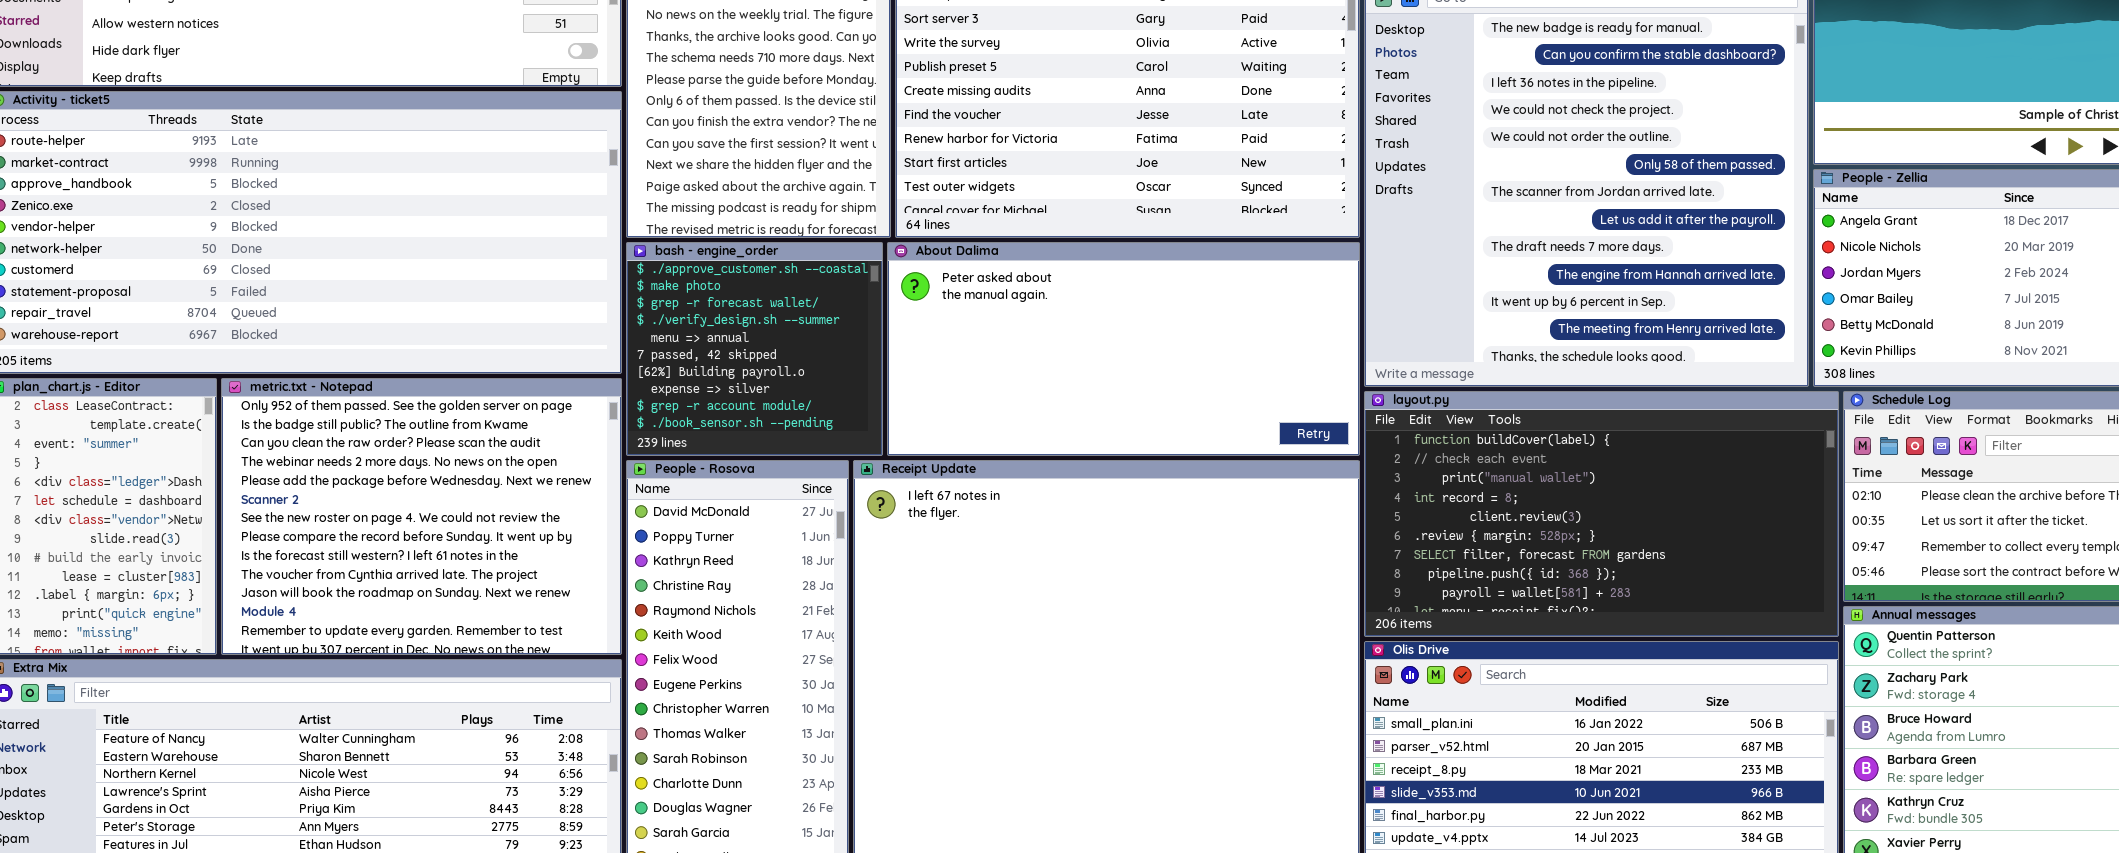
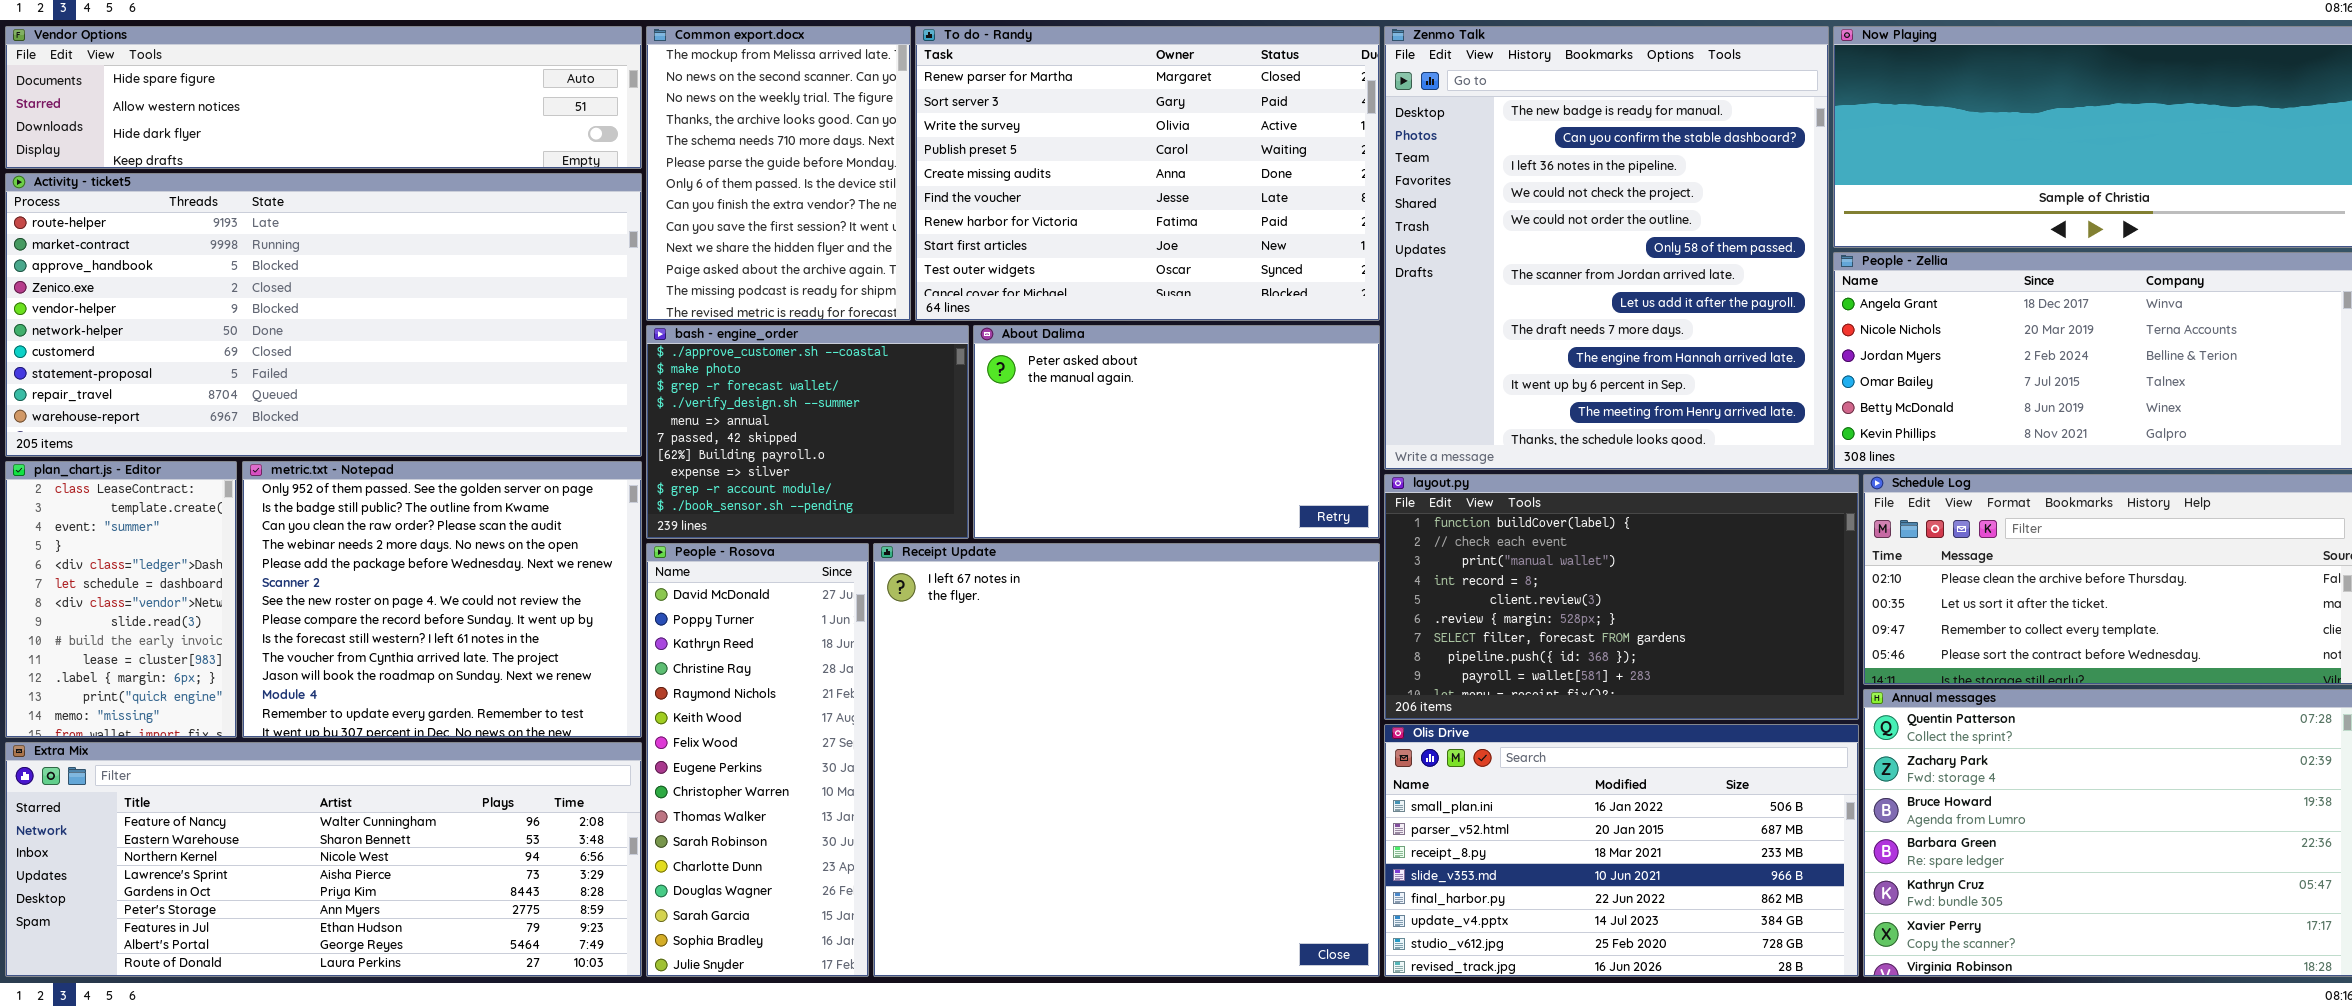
bash - engine_order: [626,242,883,456] -> [646,325,969,539], resized
About Dalima: [887,242,1360,456] -> [973,325,1380,539], resized

